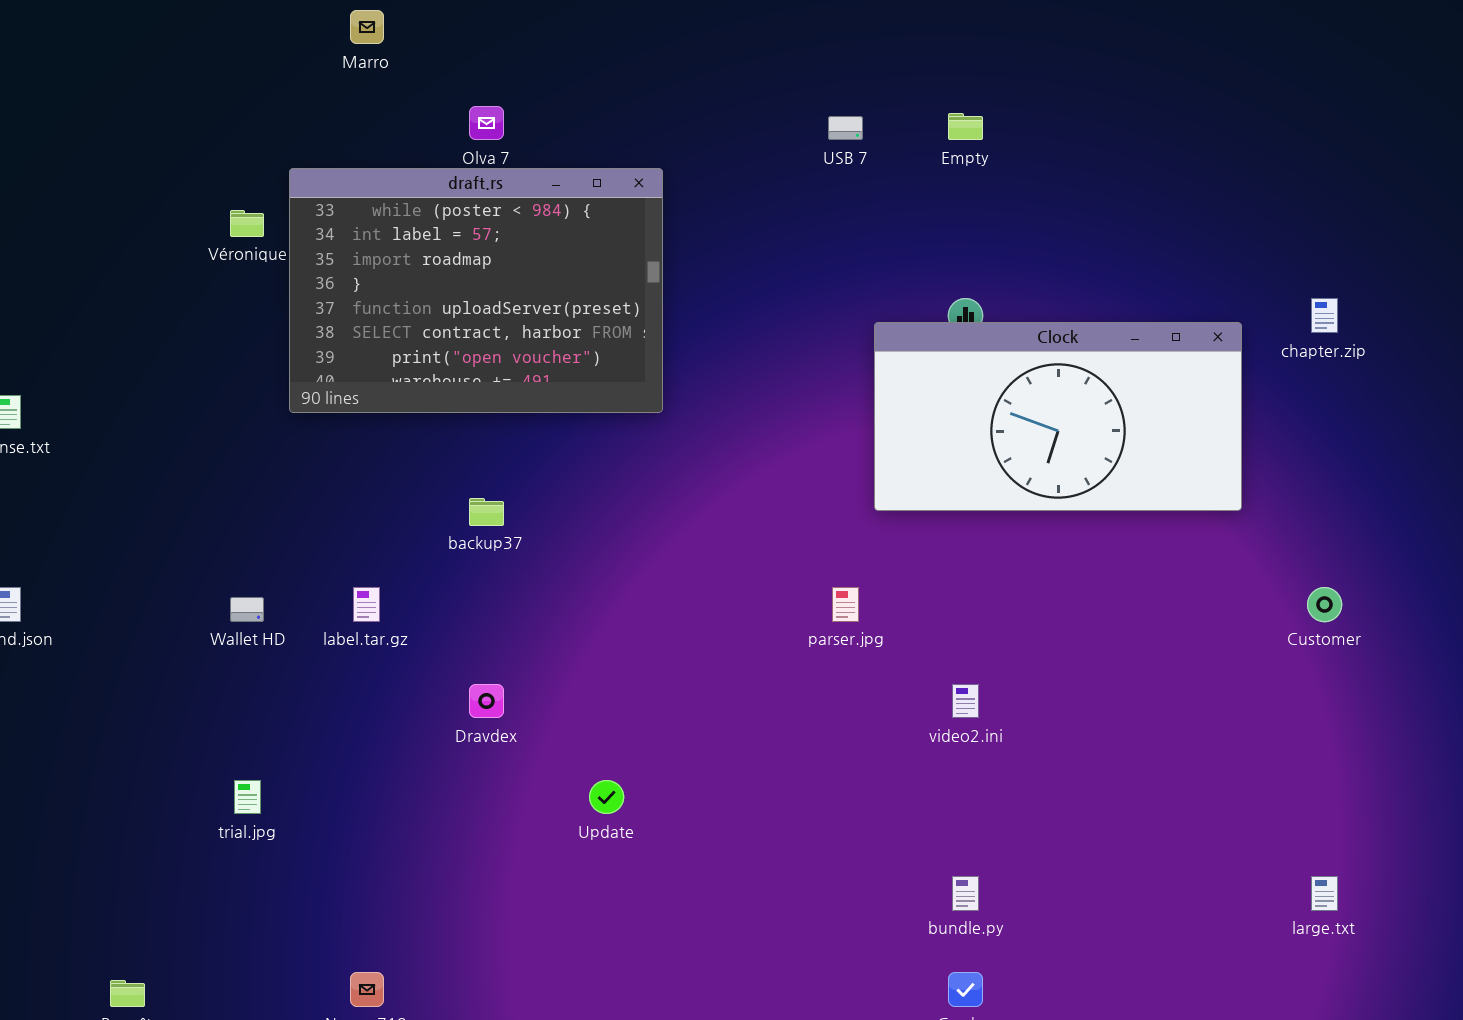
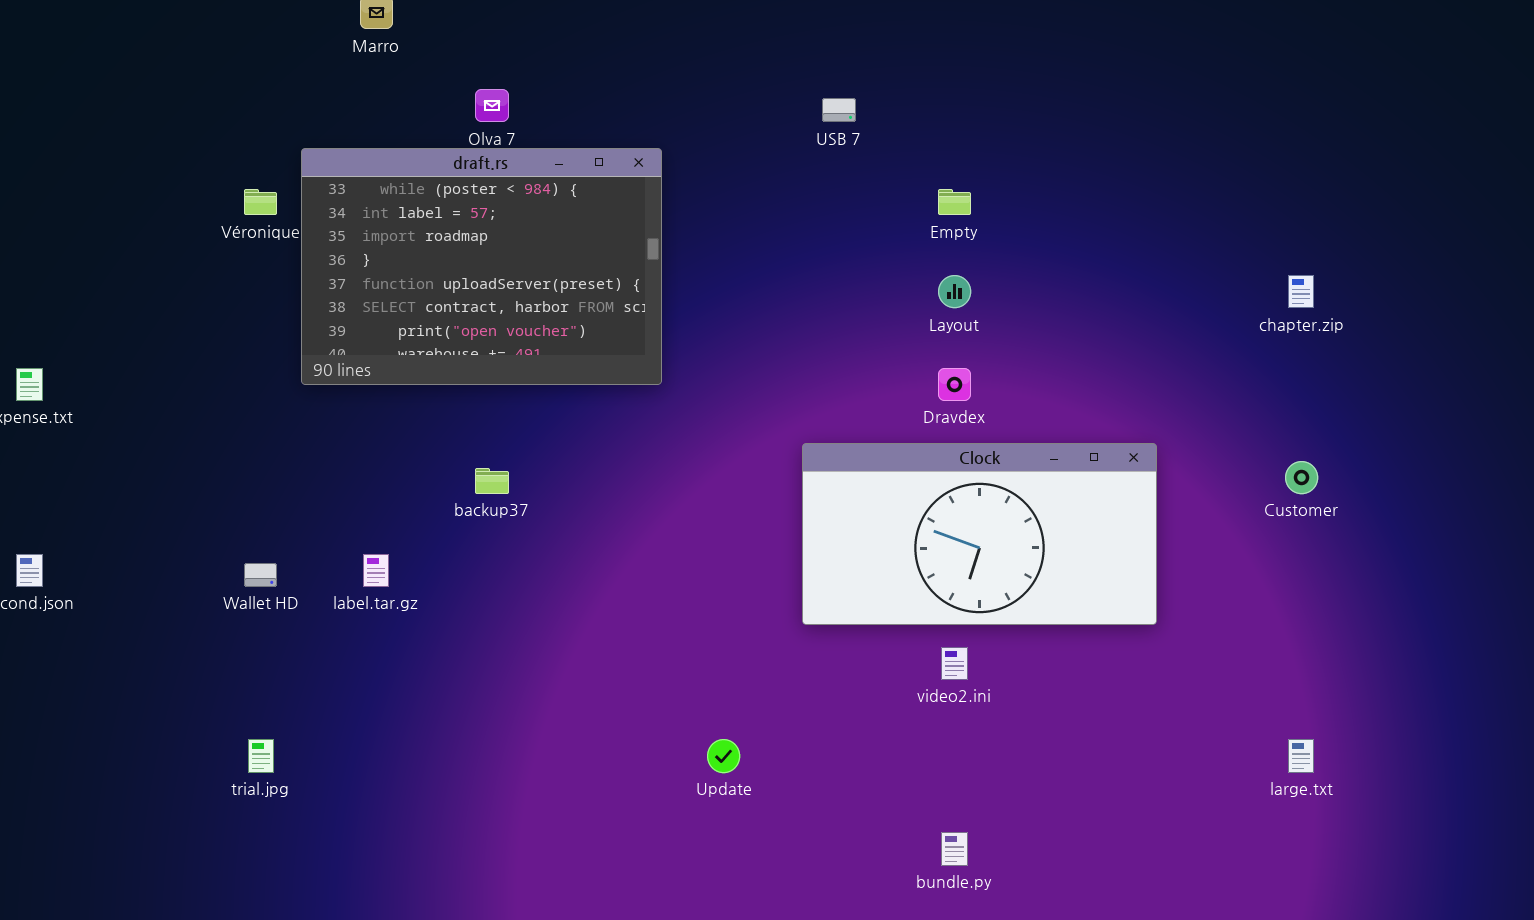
Empty: [948,113,983,140] -> [938,189,971,215], moved
Clock: [874,322,1242,511] -> [802,443,1157,625], moved
Customer: [1307,587,1342,622] -> [1285,461,1318,494], moved
Dravdex: [469,684,504,718] -> [938,368,971,401], moved
Update: [589,780,624,814] -> [707,739,740,773], moved
large.txt: [1311,876,1338,911] -> [1288,739,1314,773], moved

